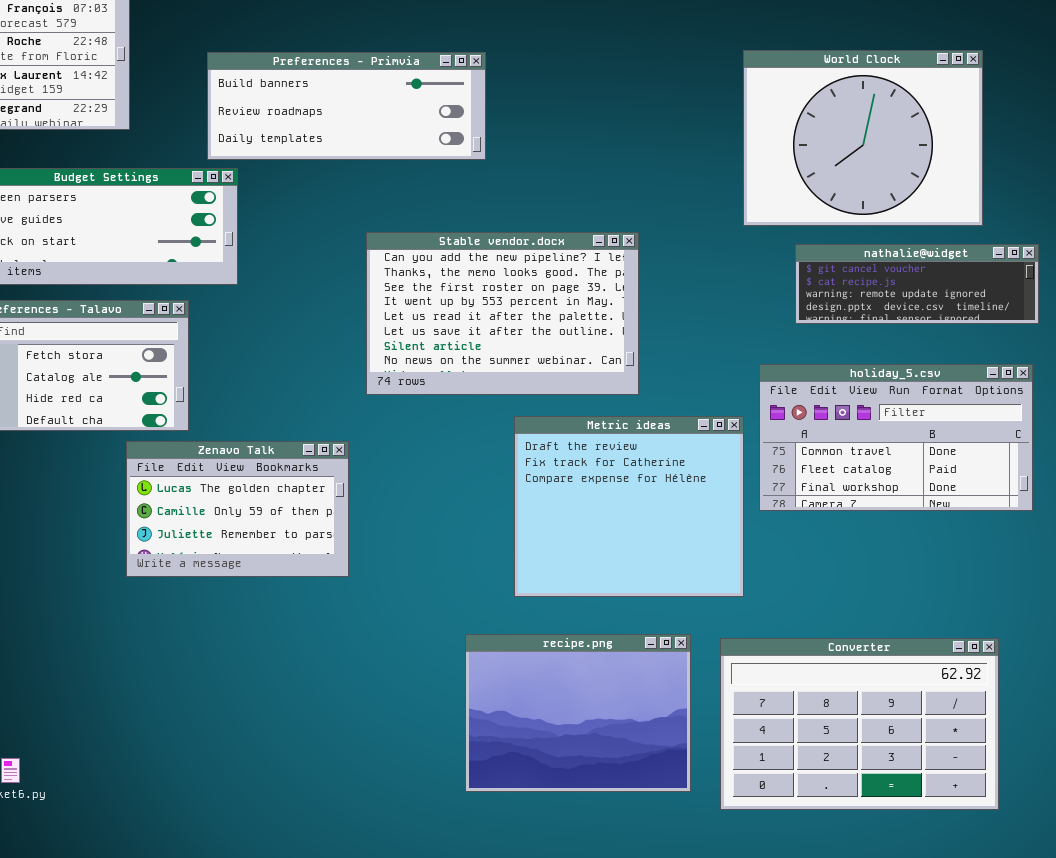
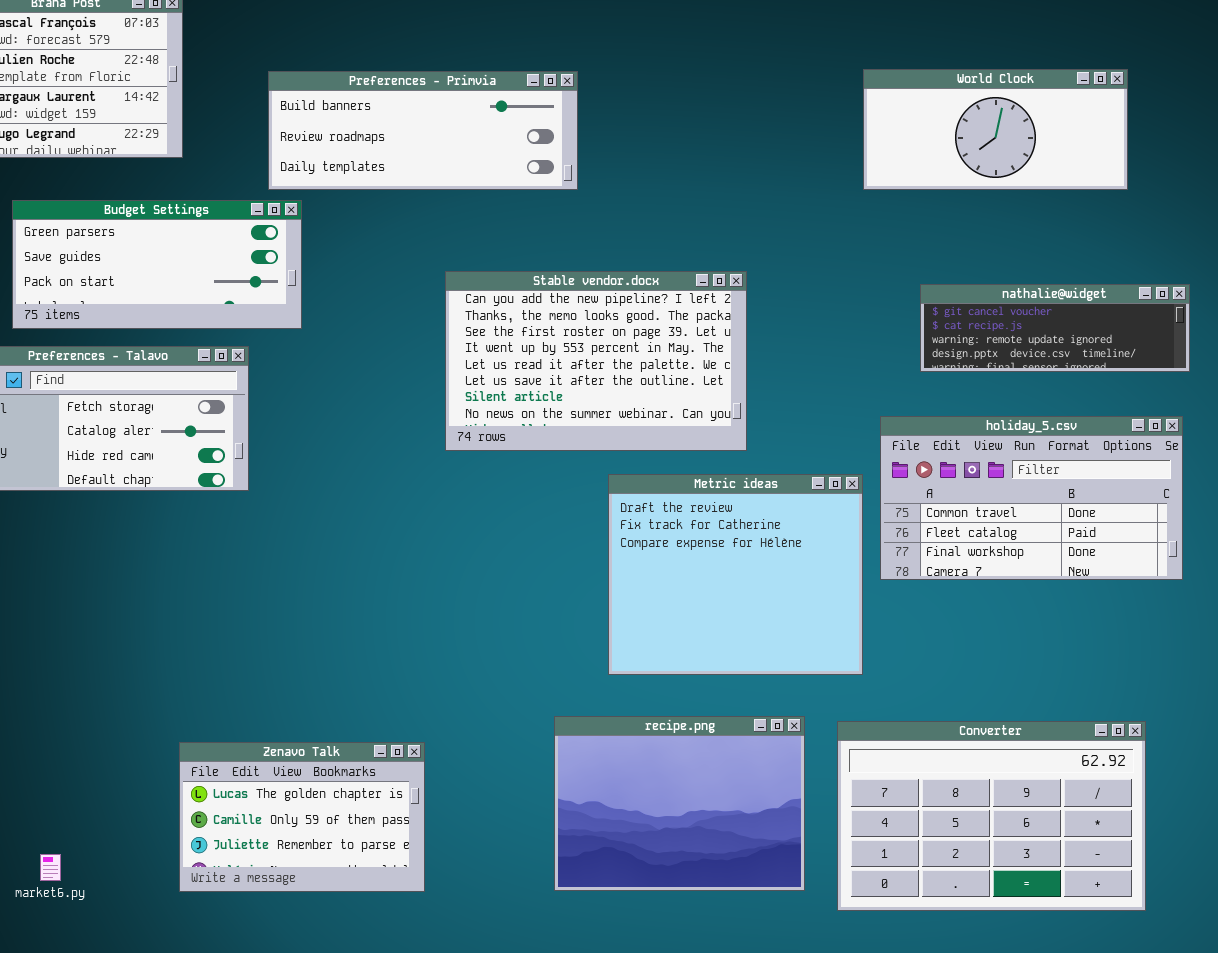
World Clock: [743,50,983,226] -> [863,69,1128,190], resized
Zenavo Talk: [126,441,349,577] -> [179,742,425,892], moved

